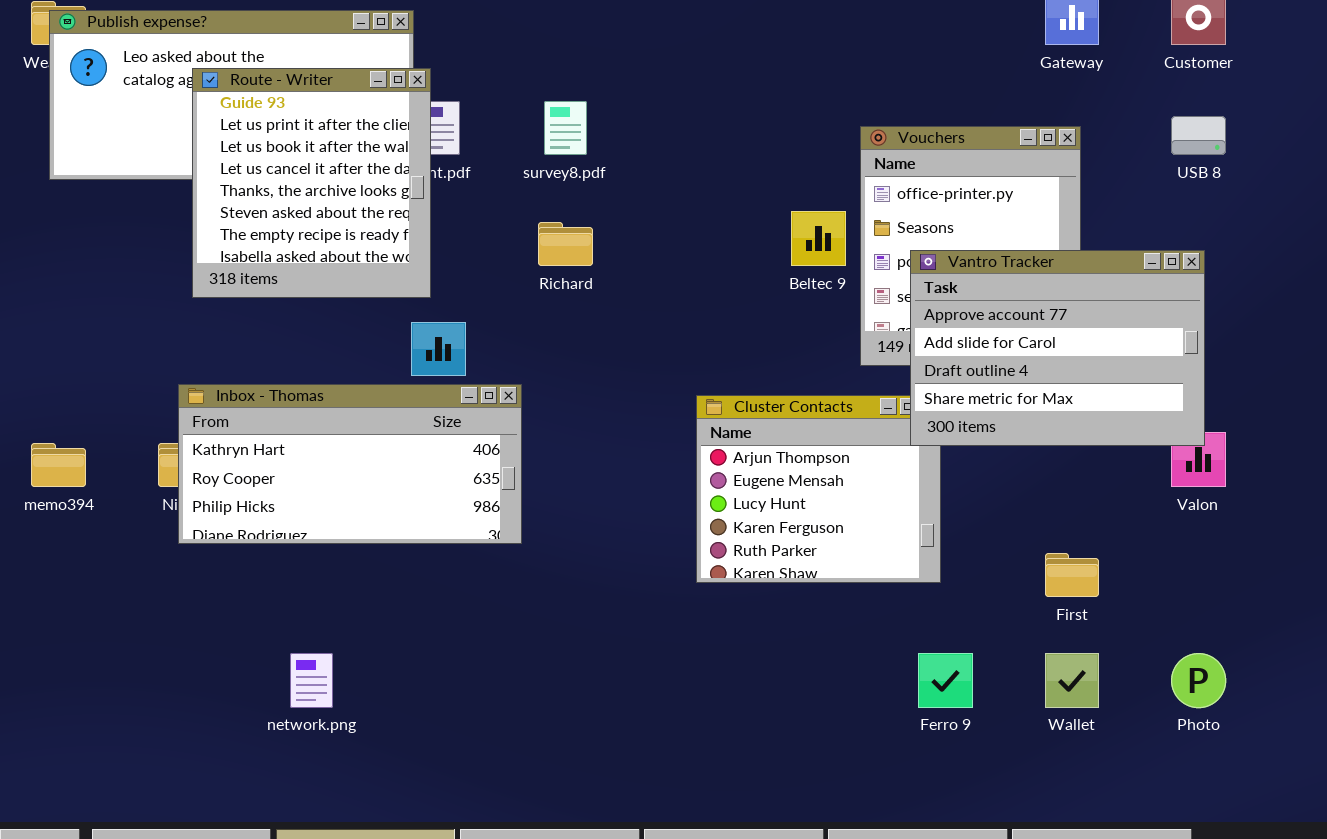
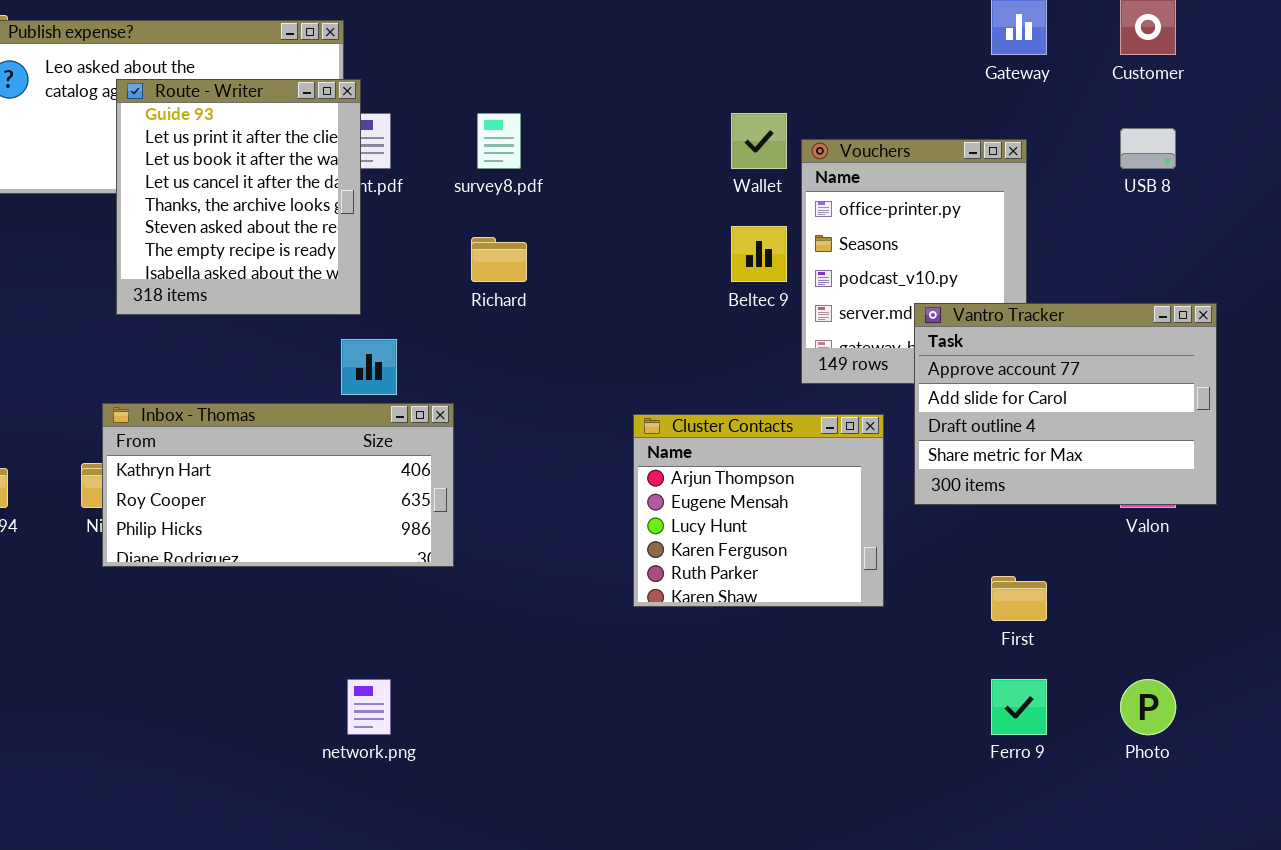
Vantro Tracker: [910,250,1205,446] -> [914,303,1217,505], moved
network.png: [290,653,333,708] -> [347,679,391,735], moved
Ferro 9: [918,653,973,708] -> [991,679,1047,735], moved
Wallet: [1045,653,1099,708] -> [731,113,787,169], moved

